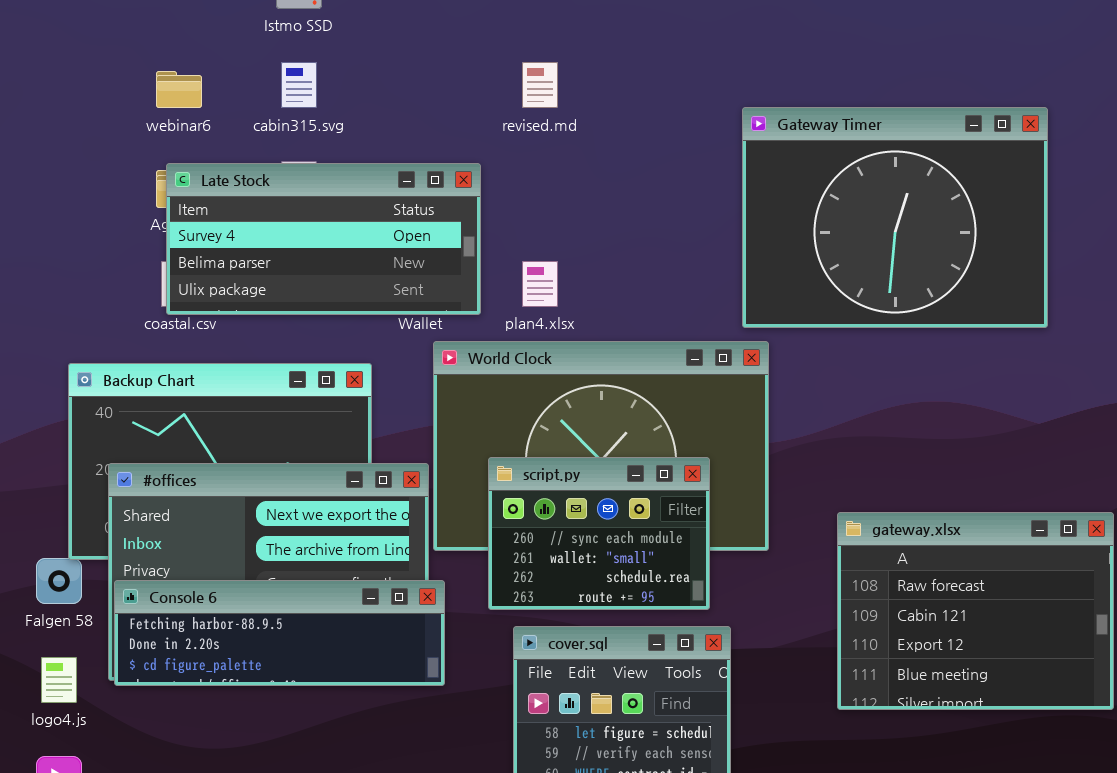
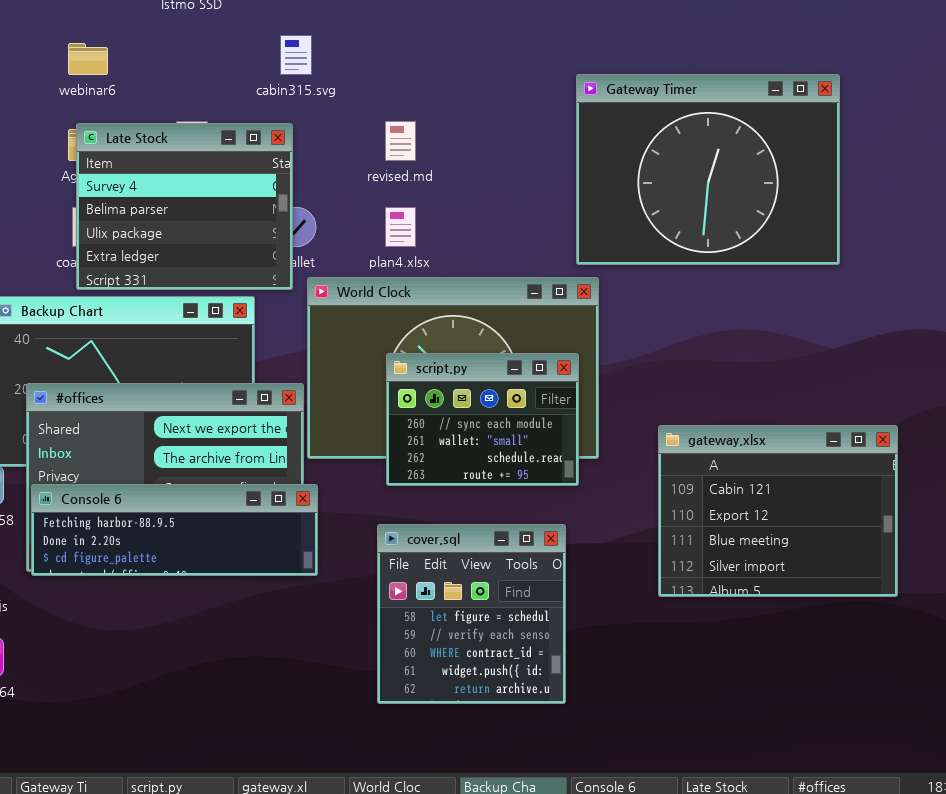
cabin315.svg: [281,62,317,108] -> [280,35,312,75], moved
revised.md: [522,62,558,108] -> [385,121,416,161], moved
Late Stock: [166,163,481,315] -> [76,123,293,290], resized
script.py: [488,457,710,610] -> [386,353,579,486], moved
gateway.xlsx: [837,512,1114,710] -> [658,425,898,597], scrolled down 1 row

